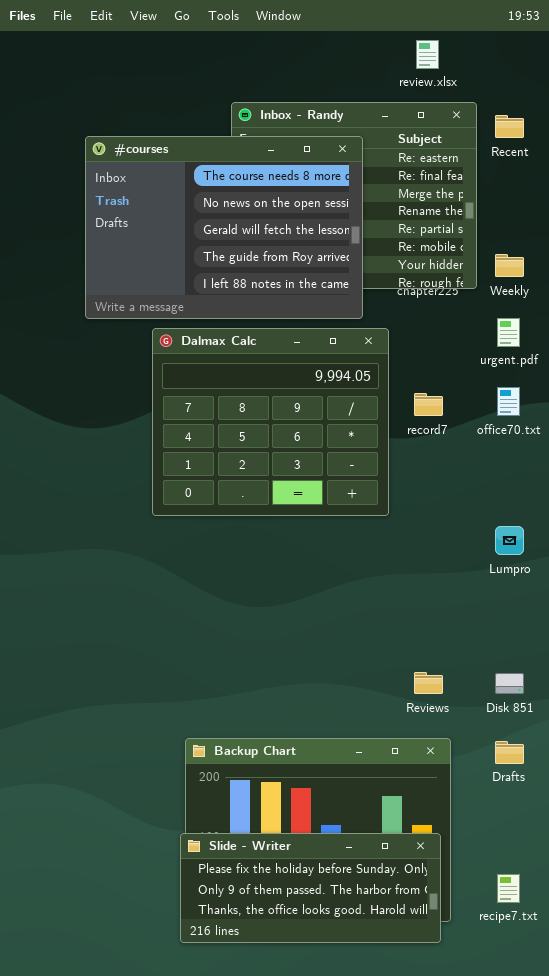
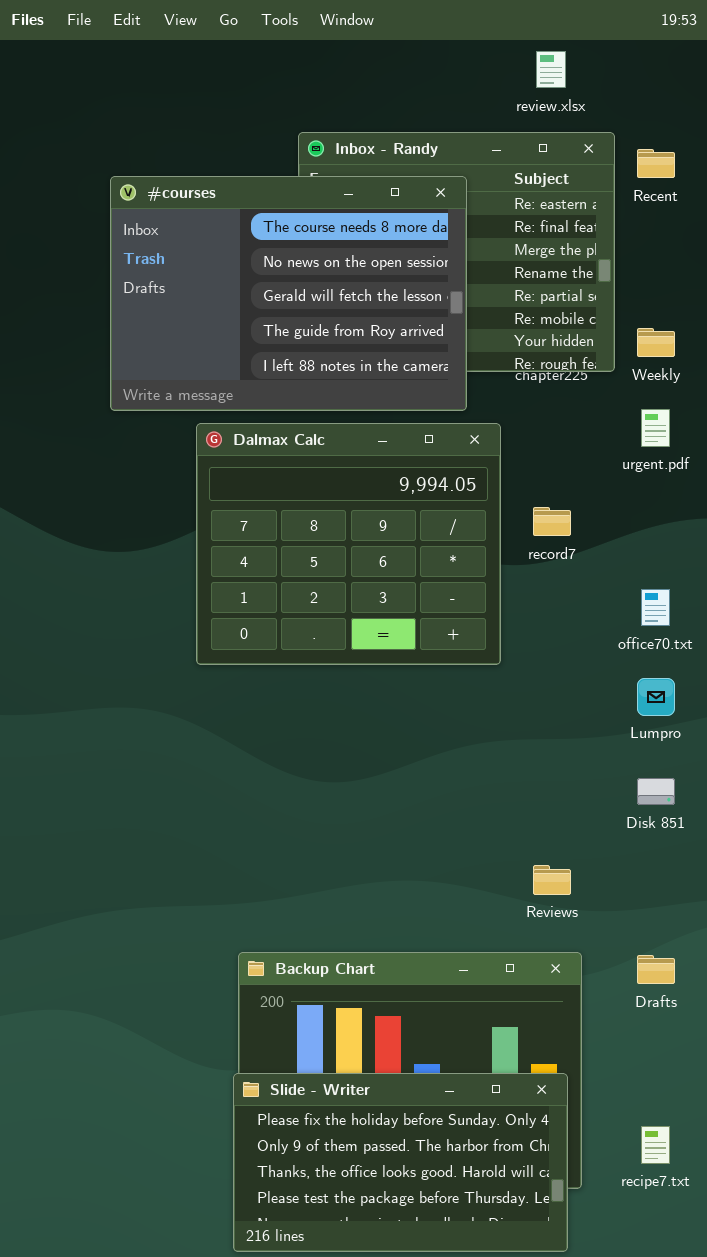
office70.txt: [497,387,520,416] -> [641,589,670,626], moved
Disk 851: [495,673,524,694] -> [637,778,675,805], moved
Slide - Writer: [180,833,441,943] -> [233,1073,568,1252], resized

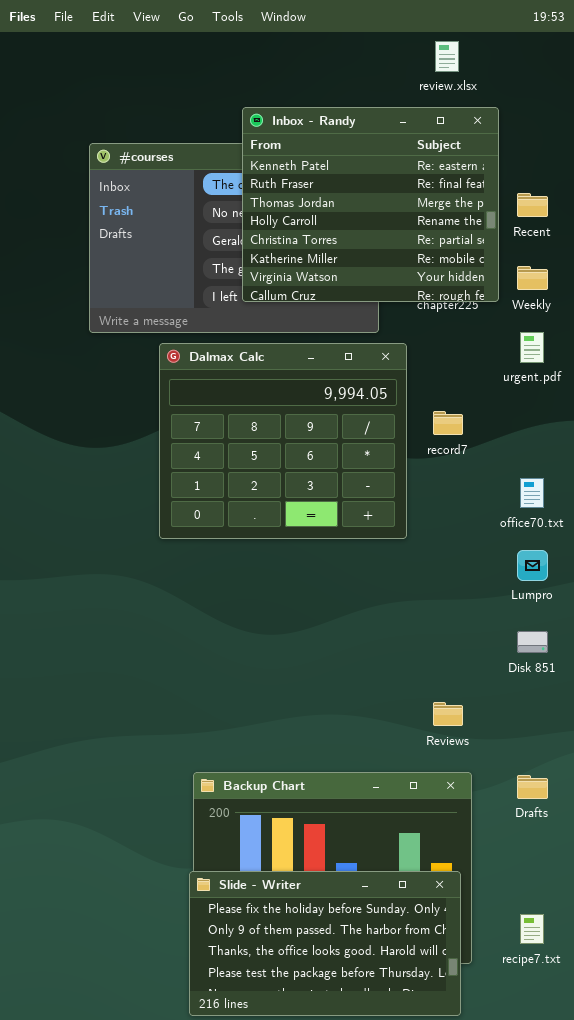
Inbox - Randy: [298,132,615,372] -> [242,107,499,302], raised
Recent: [637,149,675,178] -> [517,193,548,217], moved

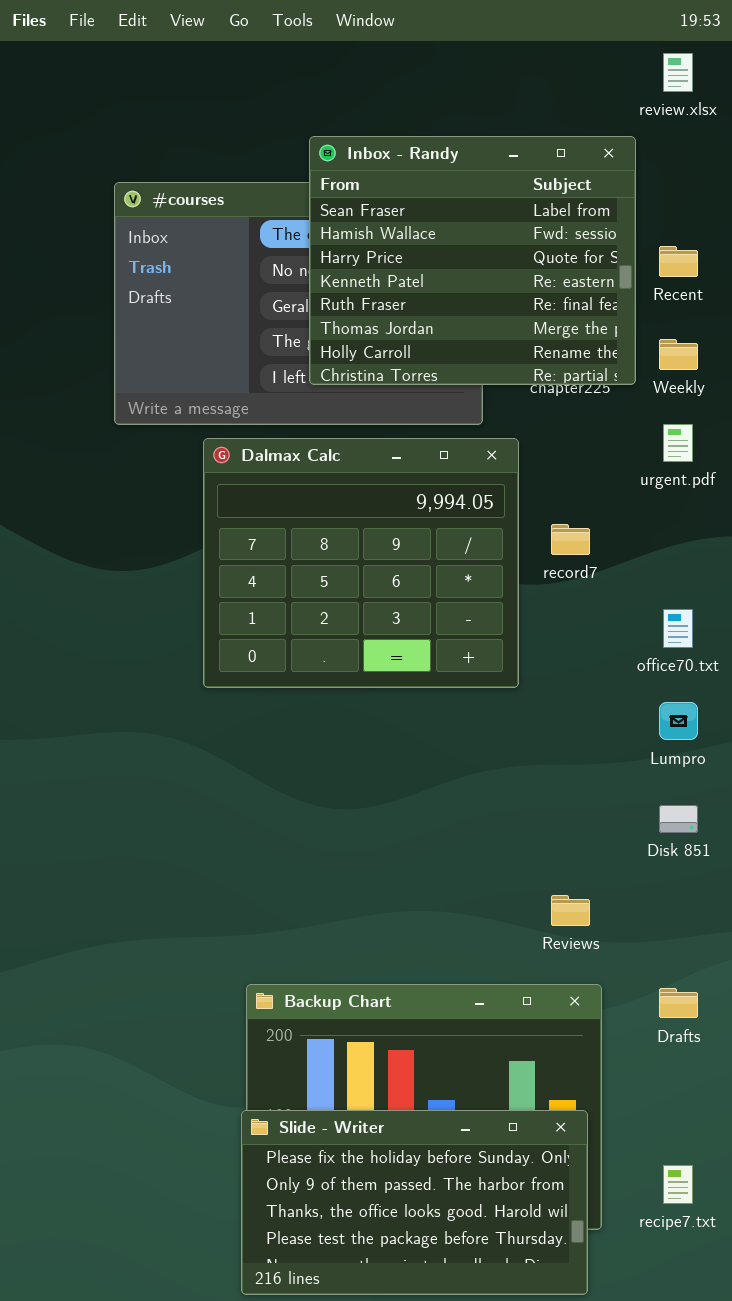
review.xlsx: [435,41,459,72] -> [663,53,693,92], moved
Inbox - Randy: [242,107,499,302] -> [309,136,636,385], scrolled up 3 rows

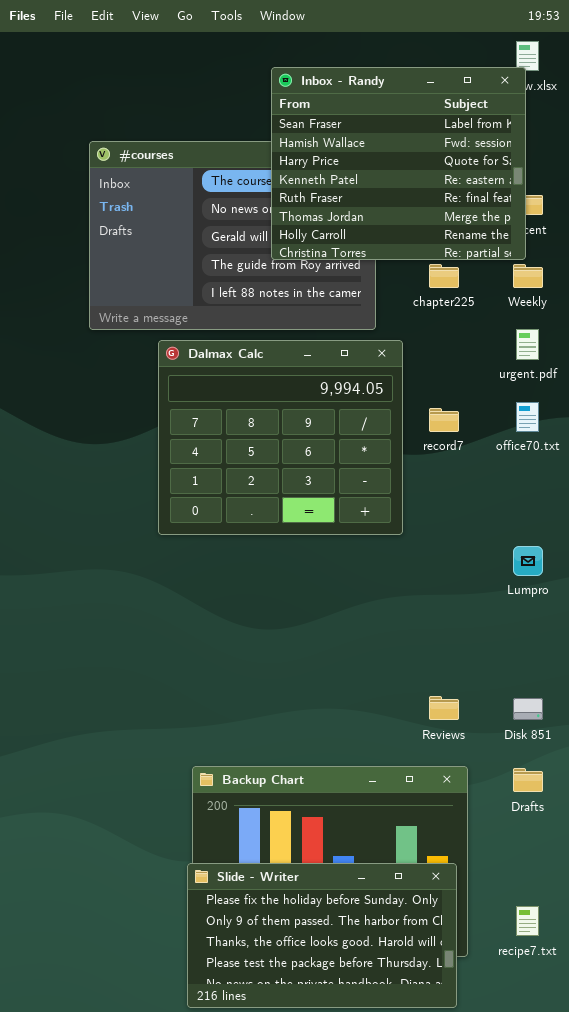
Inbox - Randy: [309,136,636,385] -> [271,67,526,260], moved
office70.txt: [663,609,693,648] -> [516,402,539,432], moved
Disk 851: [659,805,698,833] -> [513,698,543,720], moved

